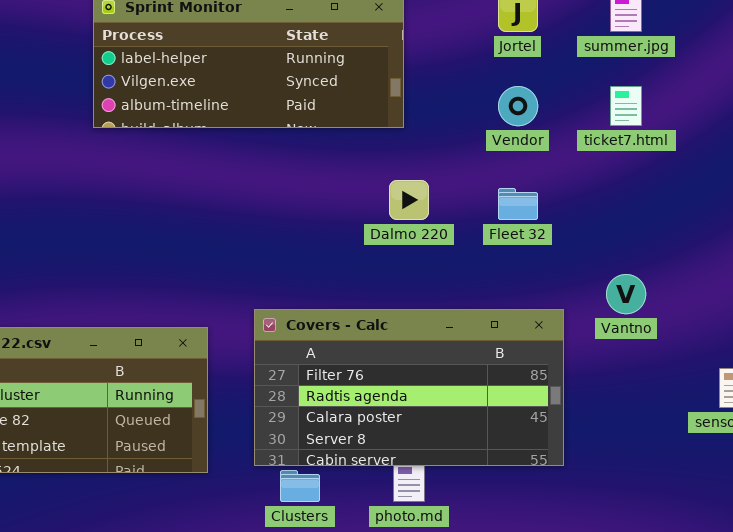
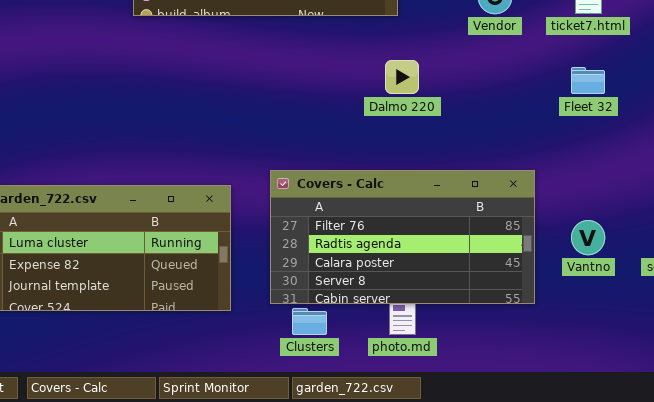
Fleet 32: [498,188,538,220] -> [571,67,605,94], moved
Vantno: [606,274,646,314] -> [571,220,605,255], moved

